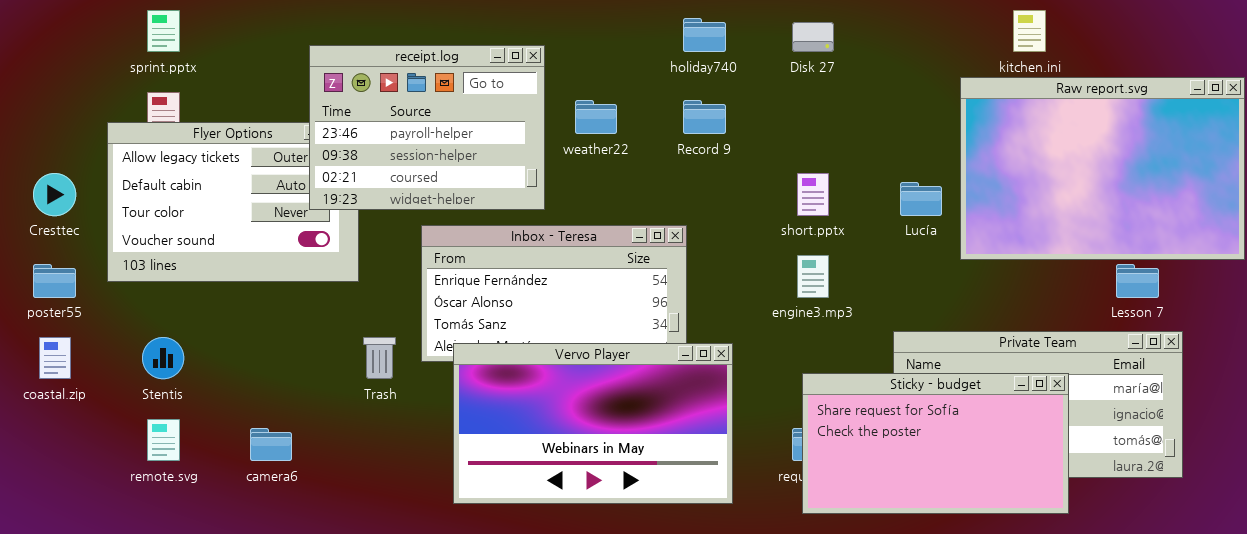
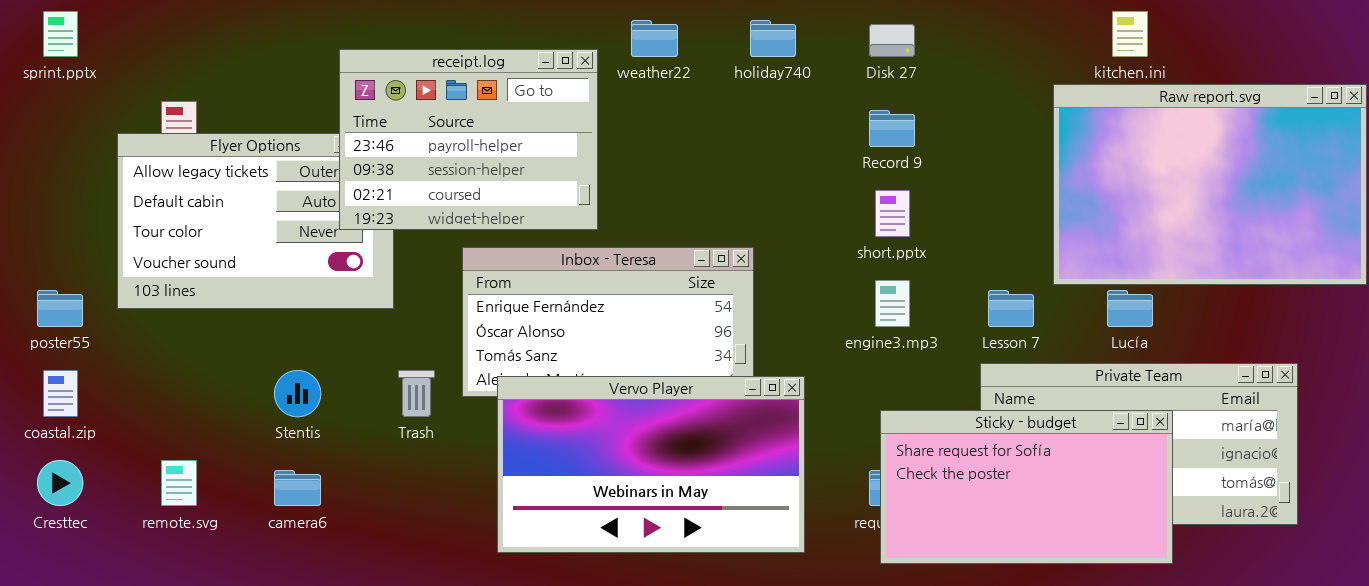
sprint.pptx: [147,10,180,52] -> [43,11,78,57], moved
weather22: [575,100,617,134] -> [631,20,678,57], moved
Record 9: [683,100,726,134] -> [869,110,915,147], moved
Cresttec: [33,173,76,216] -> [37,460,83,506], moved
Lucía: [900,182,942,216] -> [1107,290,1153,327], moved
Lesson 7: [1116,264,1159,298] -> [988,290,1034,327], moved
Stentis: [142,337,184,379] -> [274,370,321,417], moved

